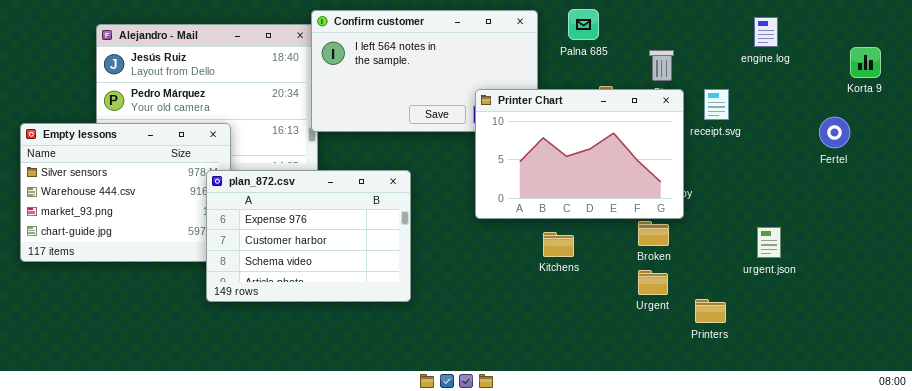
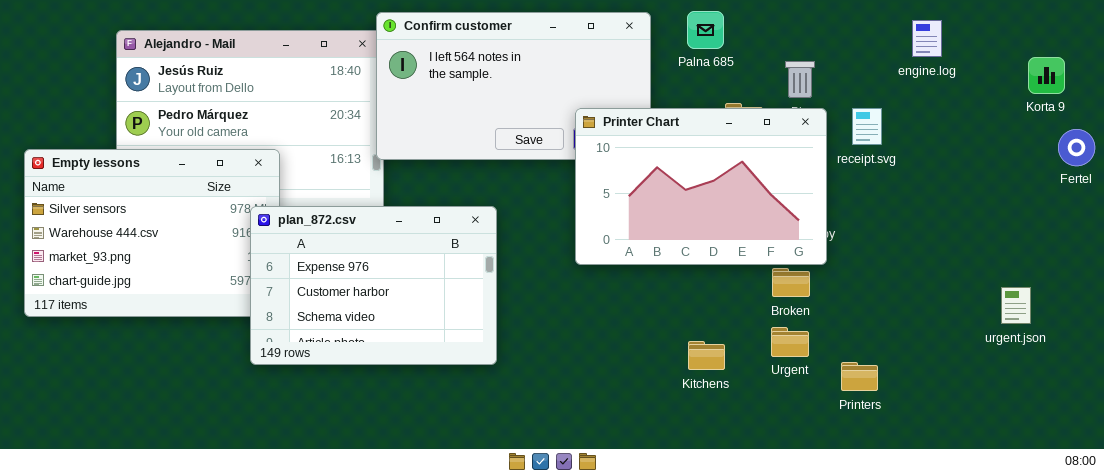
Fertel: [819,117,850,148] -> [1058,129,1095,166], moved
urgent.json: [757,227,781,258] -> [1001,287,1031,324], moved
Kitchens: [543,232,574,257] -> [688,341,725,370], moved

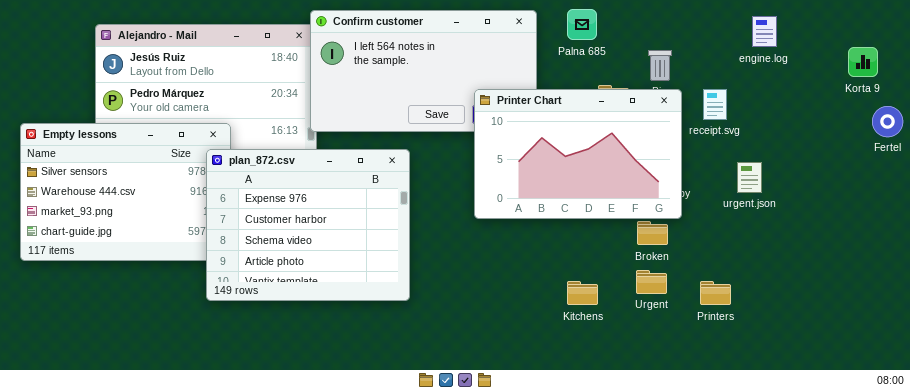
plan_872.csv: [250,206,497,365] -> [206,149,410,301], resized
urgent.json: [1001,287,1031,324] -> [737,162,762,193], moved
Printers: [841,362,878,391] -> [700,281,731,305], moved

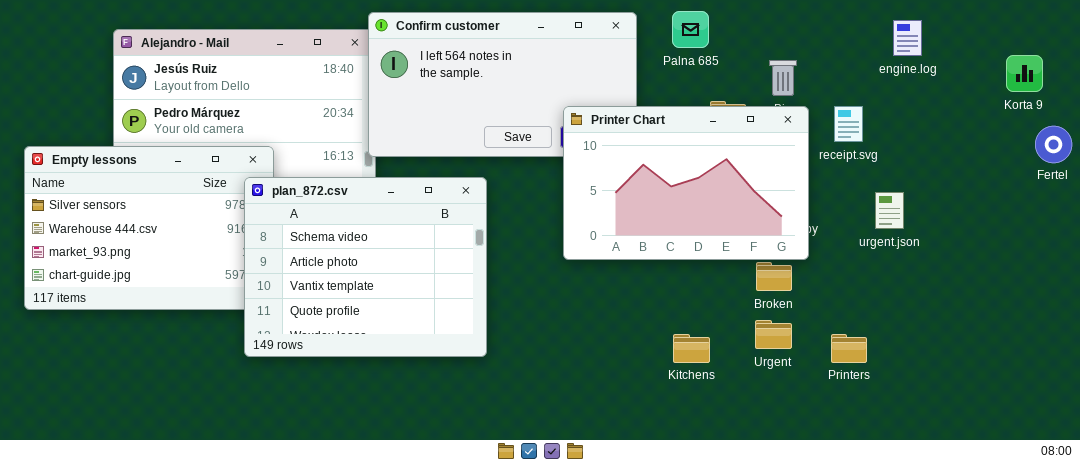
plan_872.csv: [206,149,410,301] -> [244,177,487,357], scrolled down 2 rows

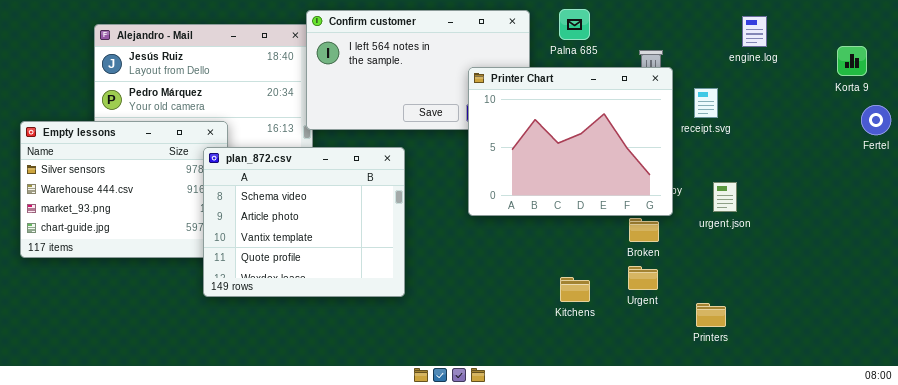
Printer Chart: [563,106,809,260] -> [468,67,673,216], resized
urgent.json: [875,192,904,229] -> [713,182,737,212], moved
Printers: [831,334,867,363] -> [696,303,726,327], moved

